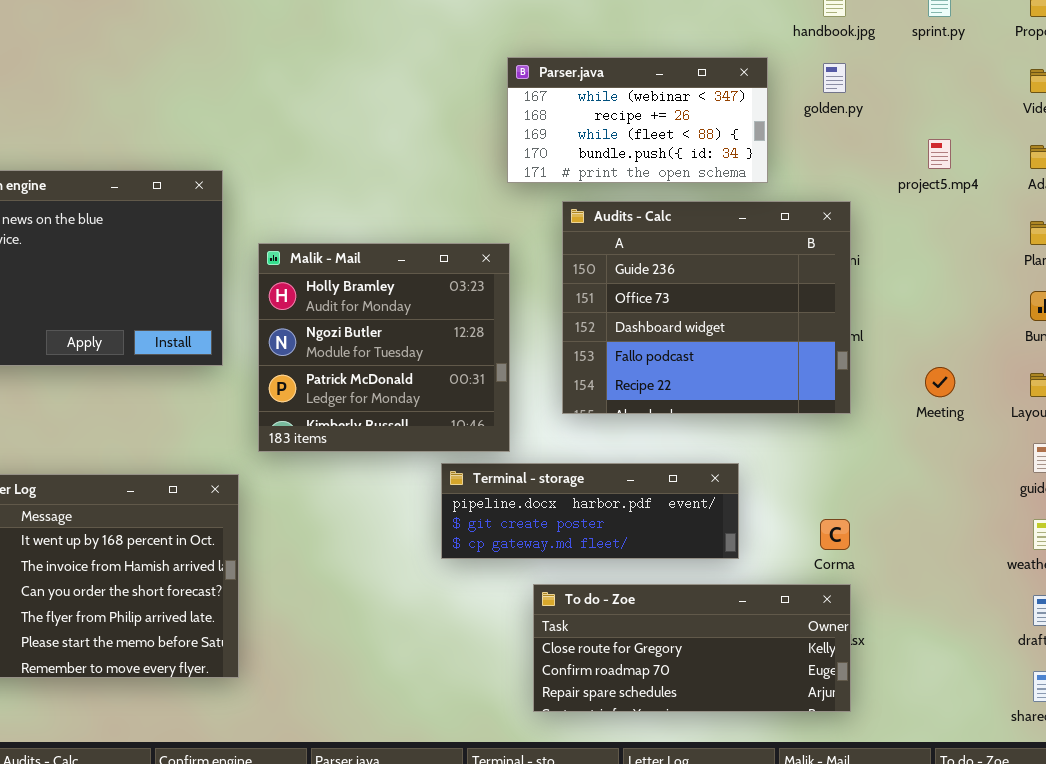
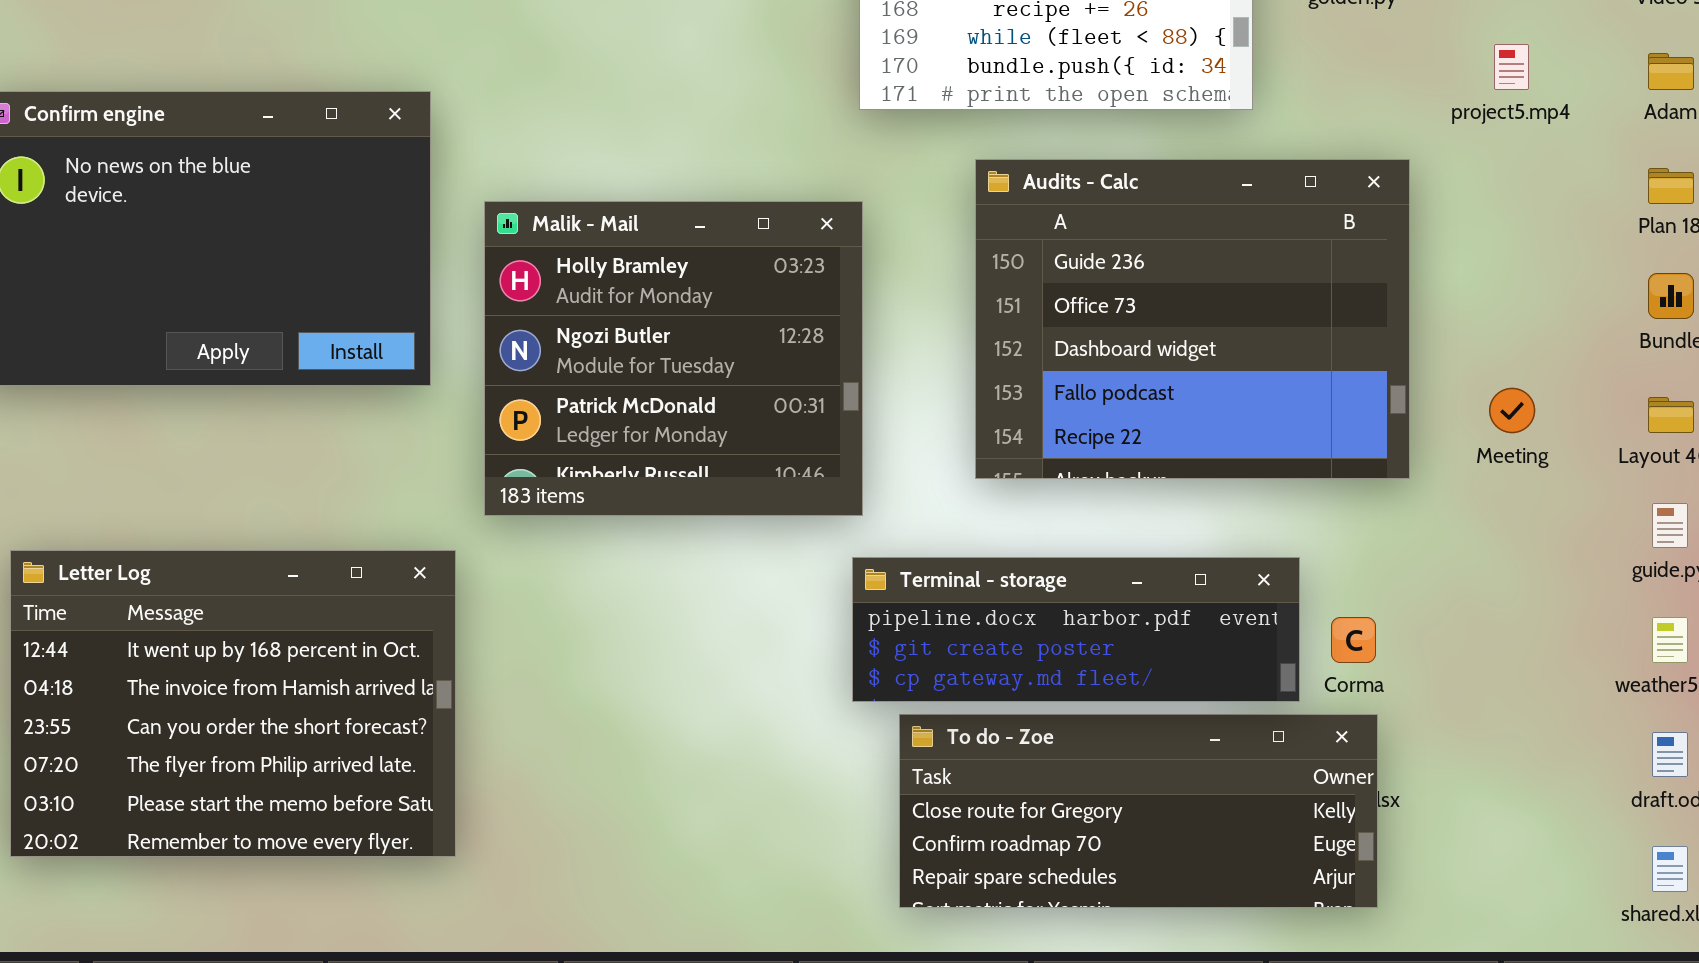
Audits - Calc: [562,201,851,414] -> [975,159,1410,479], moved
Terminal - storage: [441,463,739,559] -> [852,557,1300,702], moved

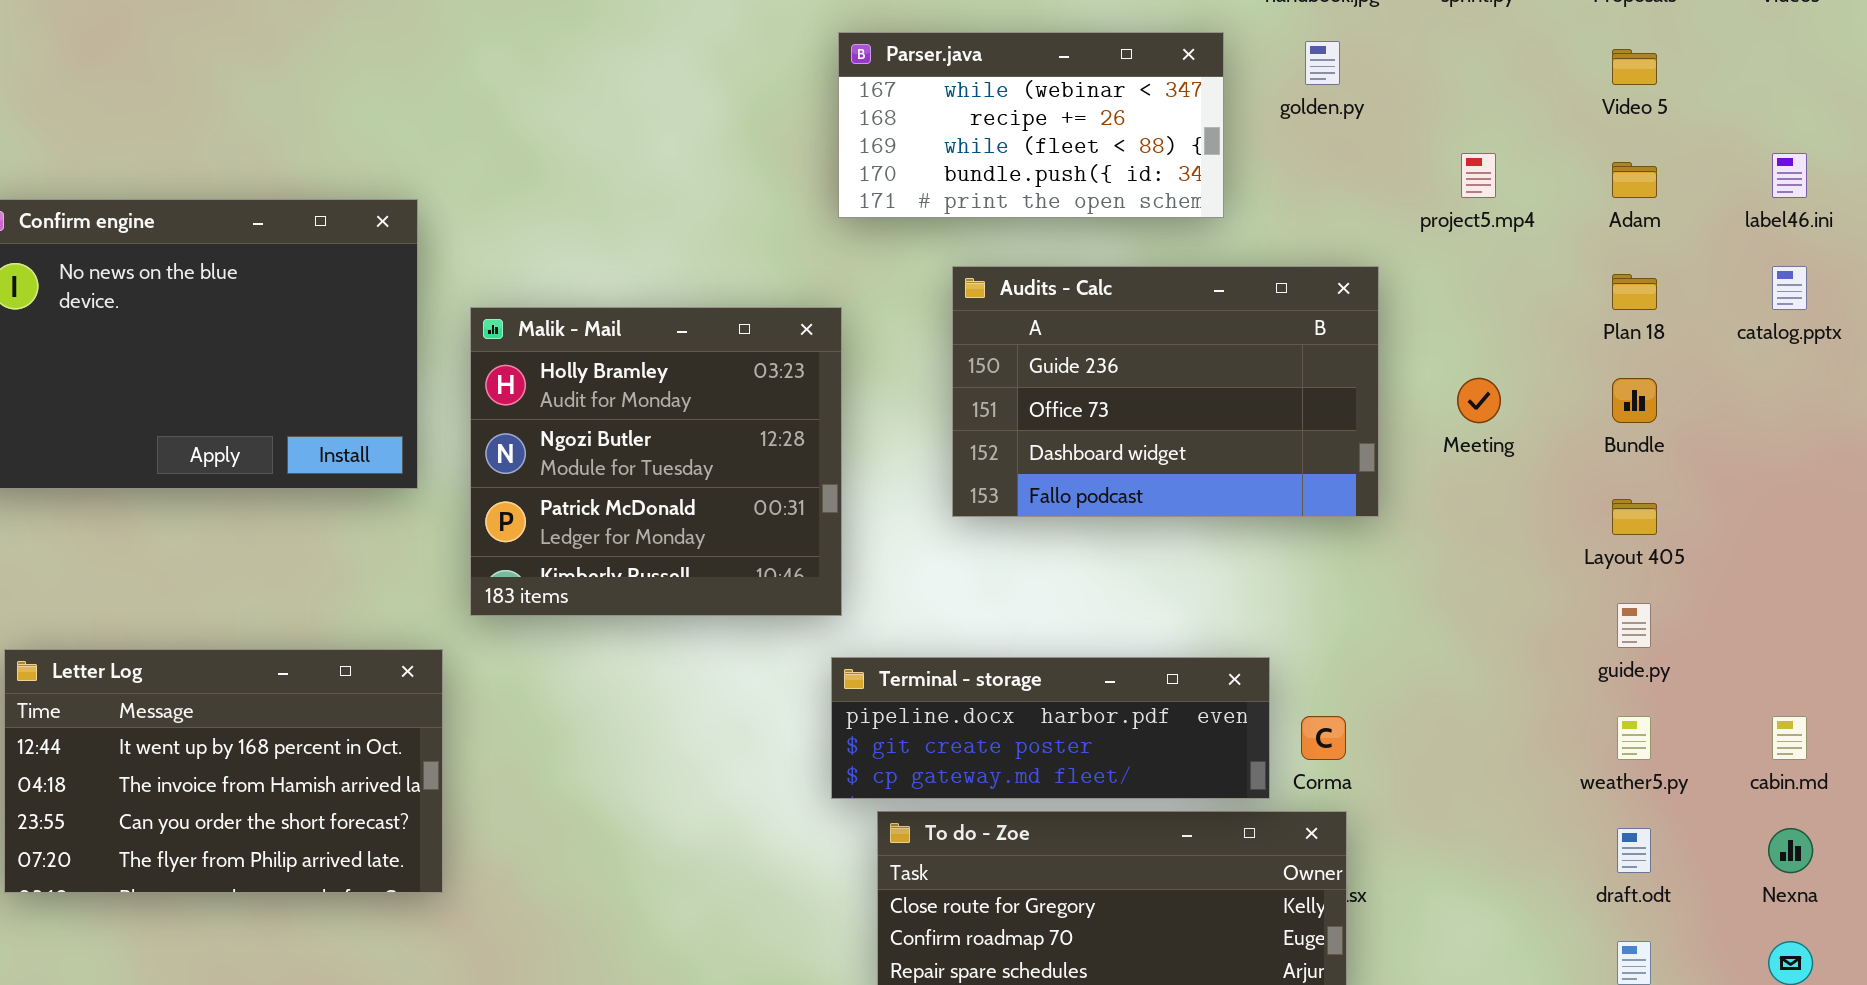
Audits - Calc: [975,159,1410,479] -> [952,266,1379,517], resized
Meeting: [1489,388,1535,433] -> [1457,378,1501,423], moved
Letter Log: [10,550,456,857] -> [4,649,443,893], resized

